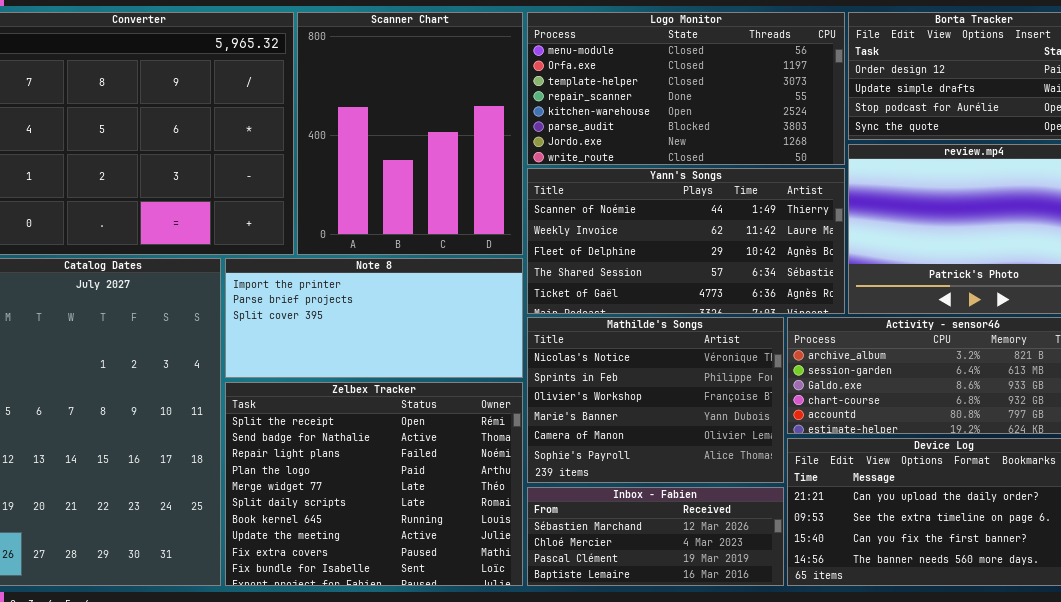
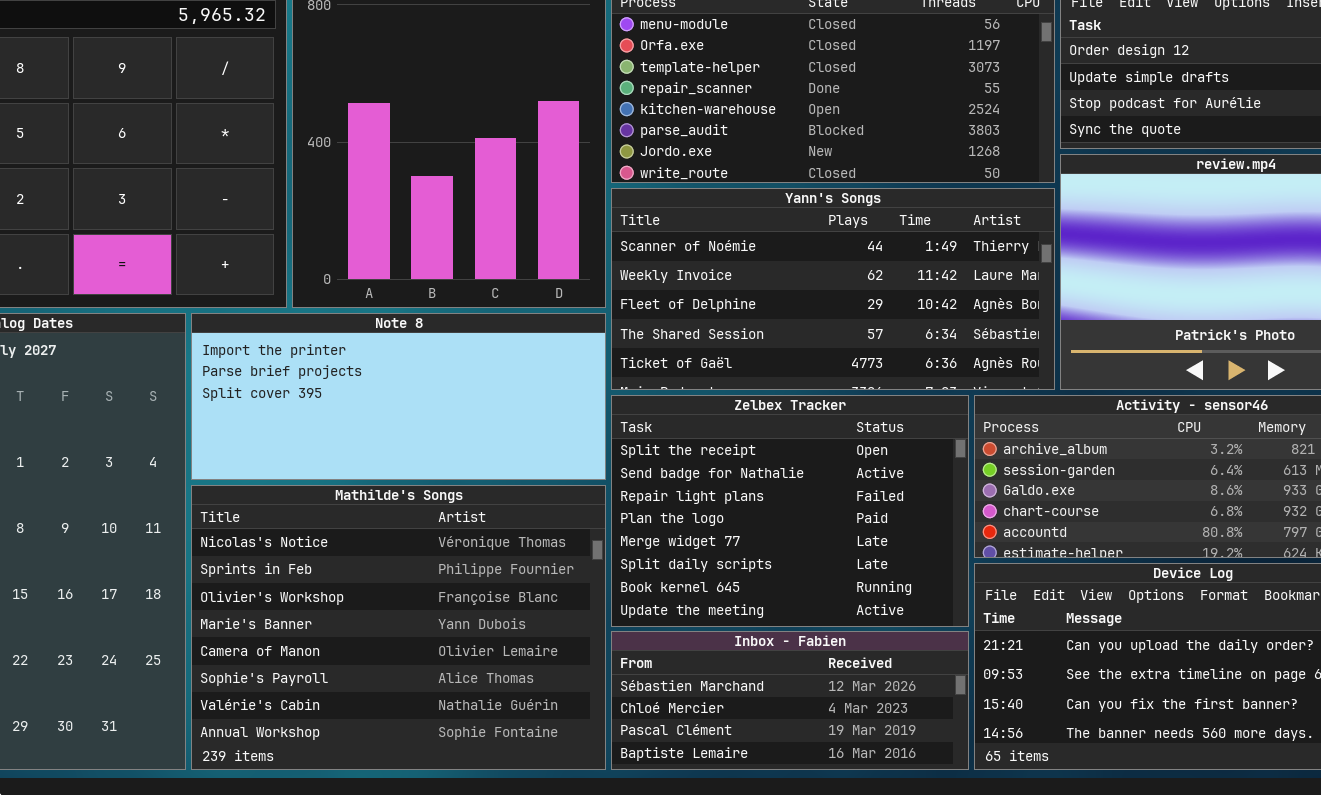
Mathilde's Songs: [527,317,784,483] -> [191,485,606,770], moved, resized
Zelbex Tracker: [225,382,523,586] -> [611,395,969,627], moved, resized

